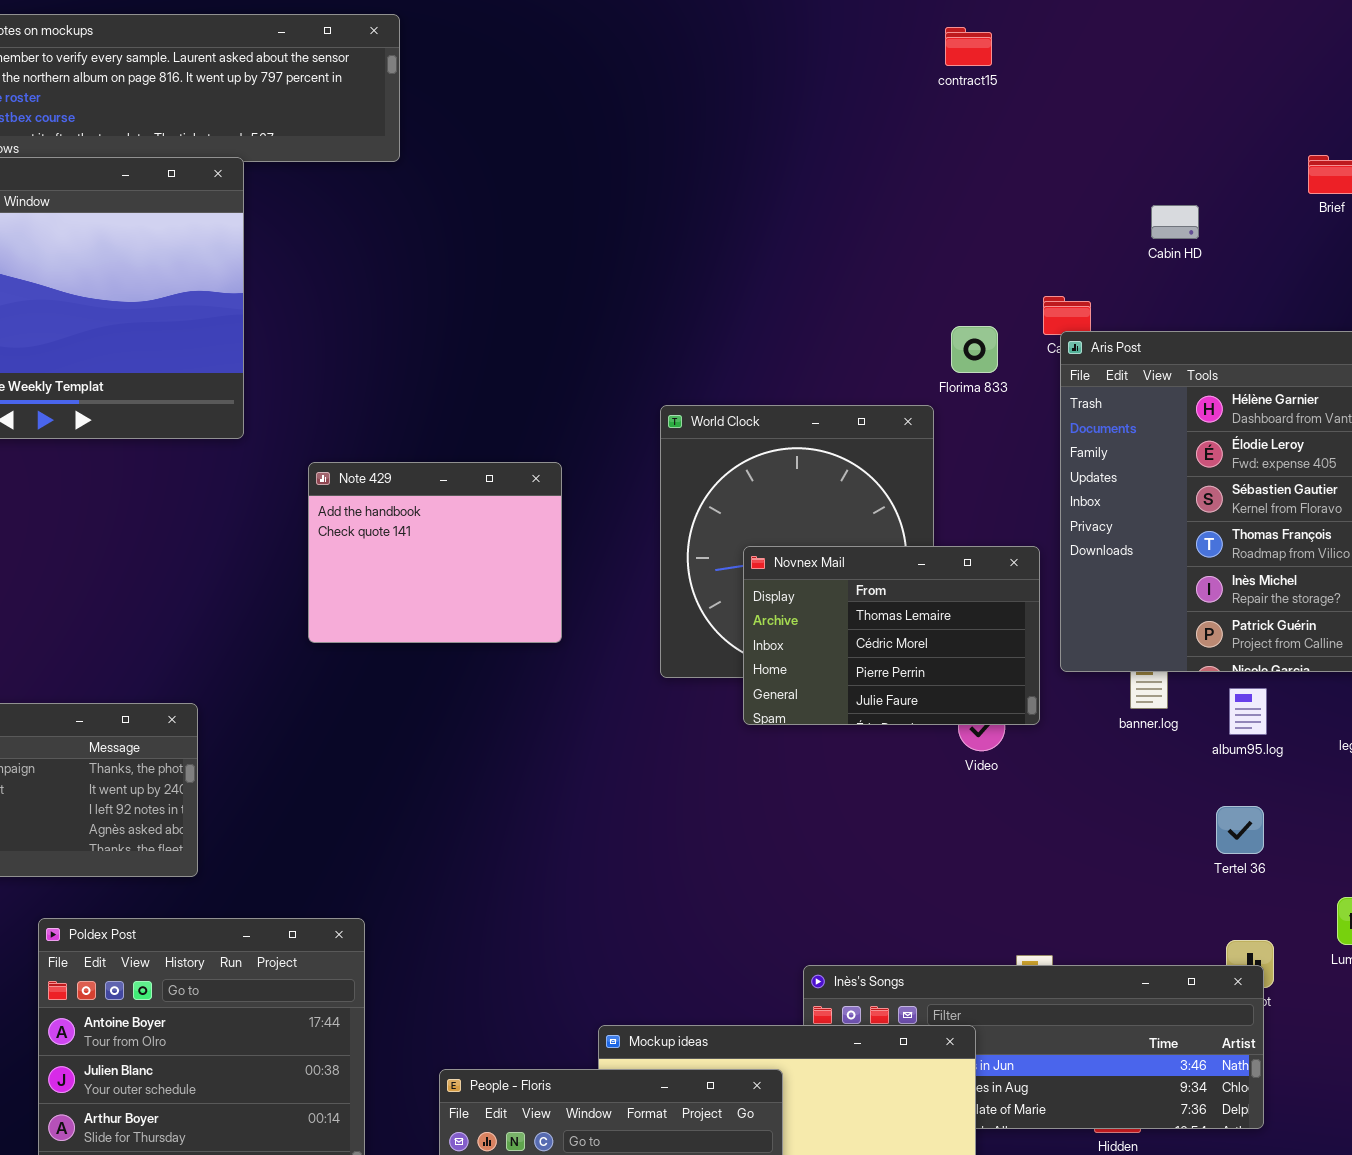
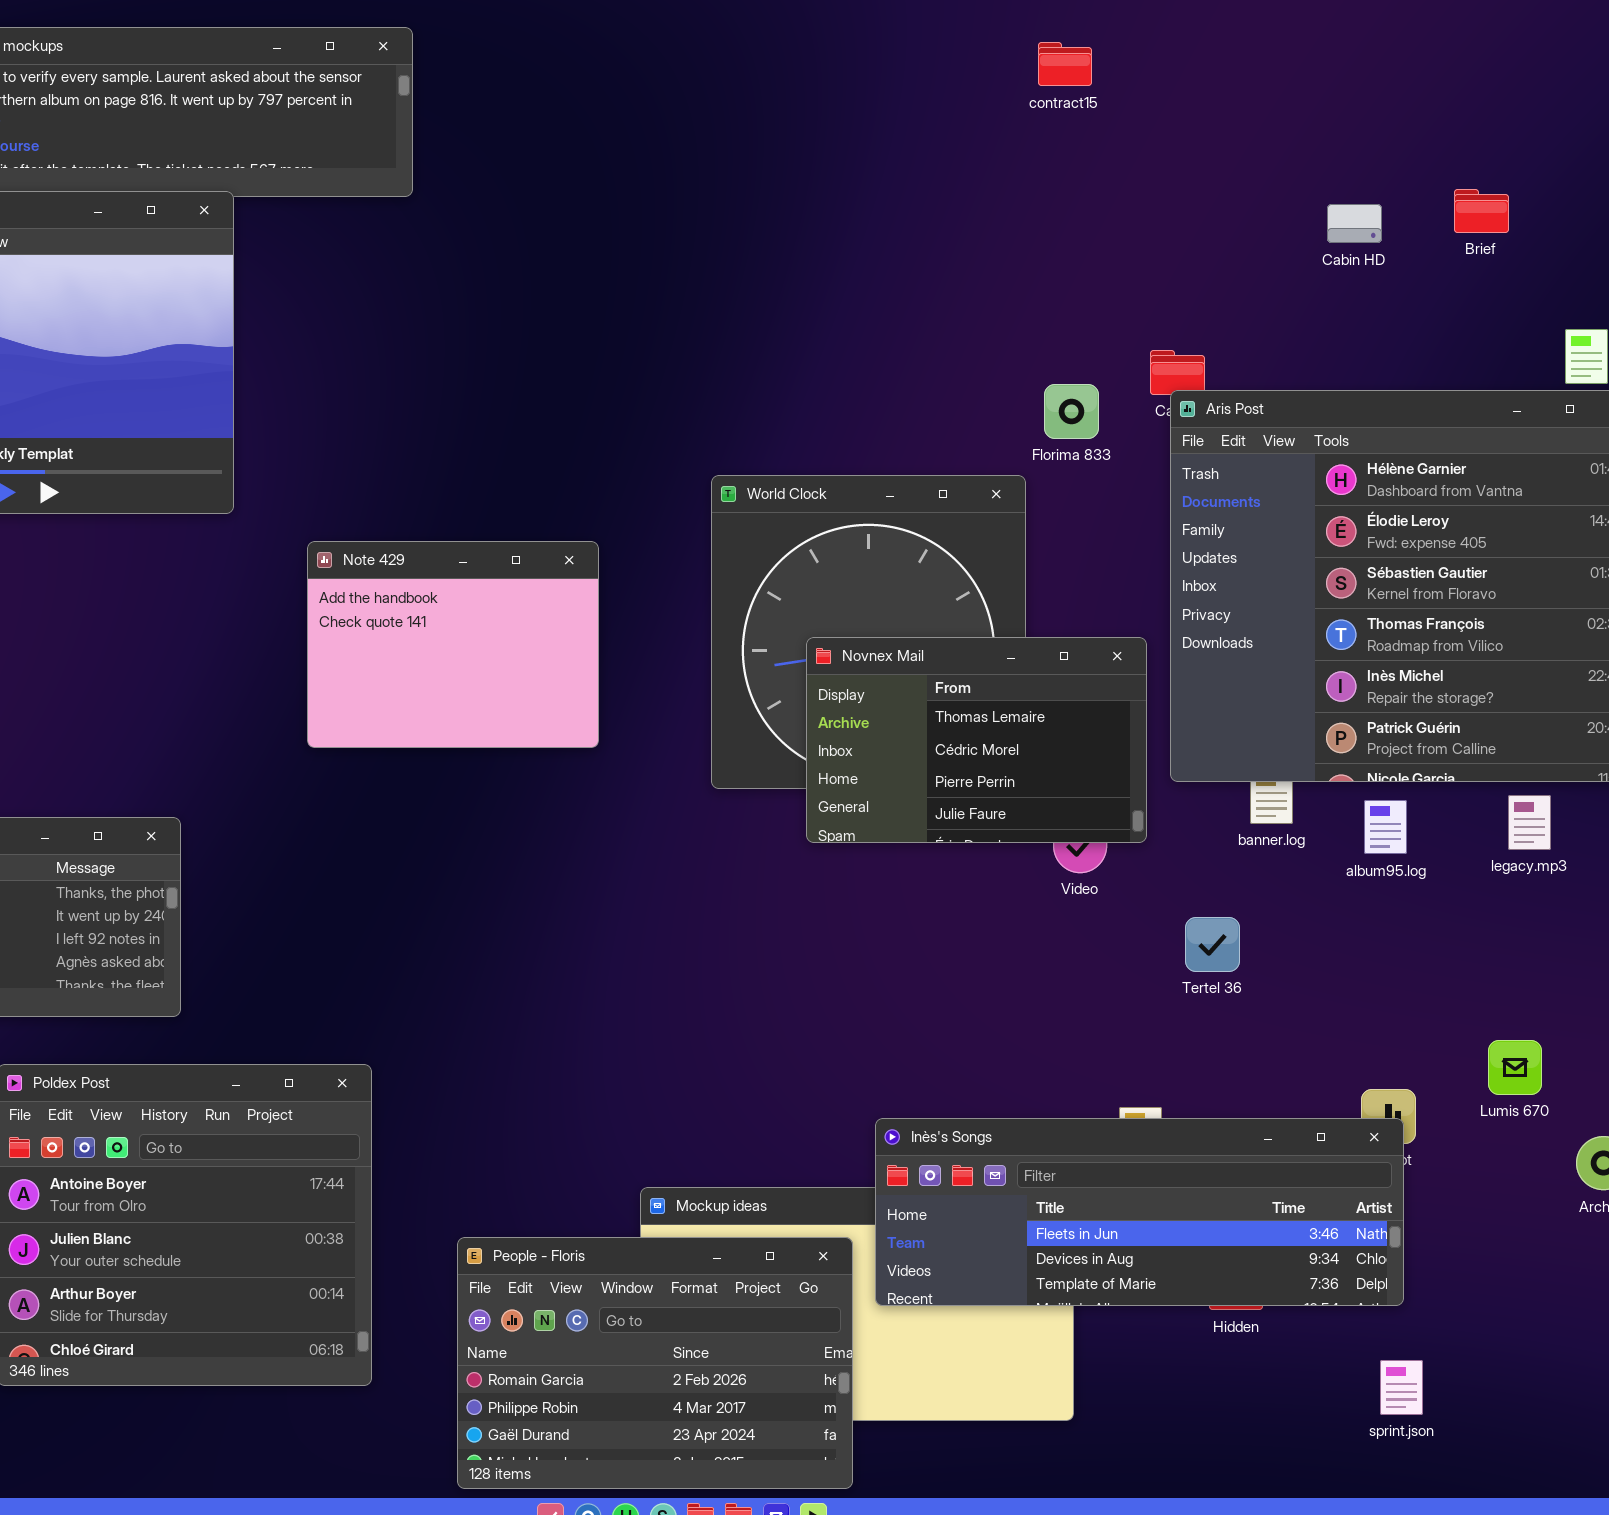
Cabin HD: [1151,205,1199,239] -> [1327,204,1382,243], moved
Tertel 36: [1216,806,1264,854] -> [1185,917,1240,972], moved
Inès's Songs: [803,965,1264,1129] -> [875,1118,1404,1306], raised

